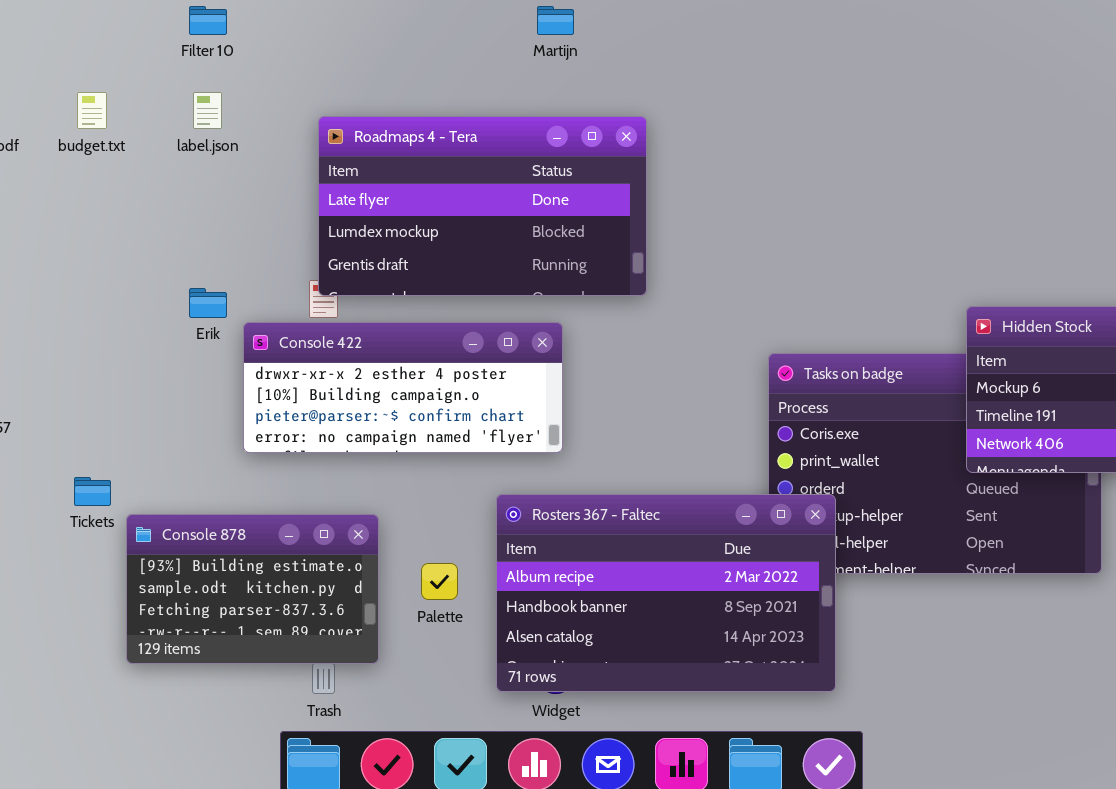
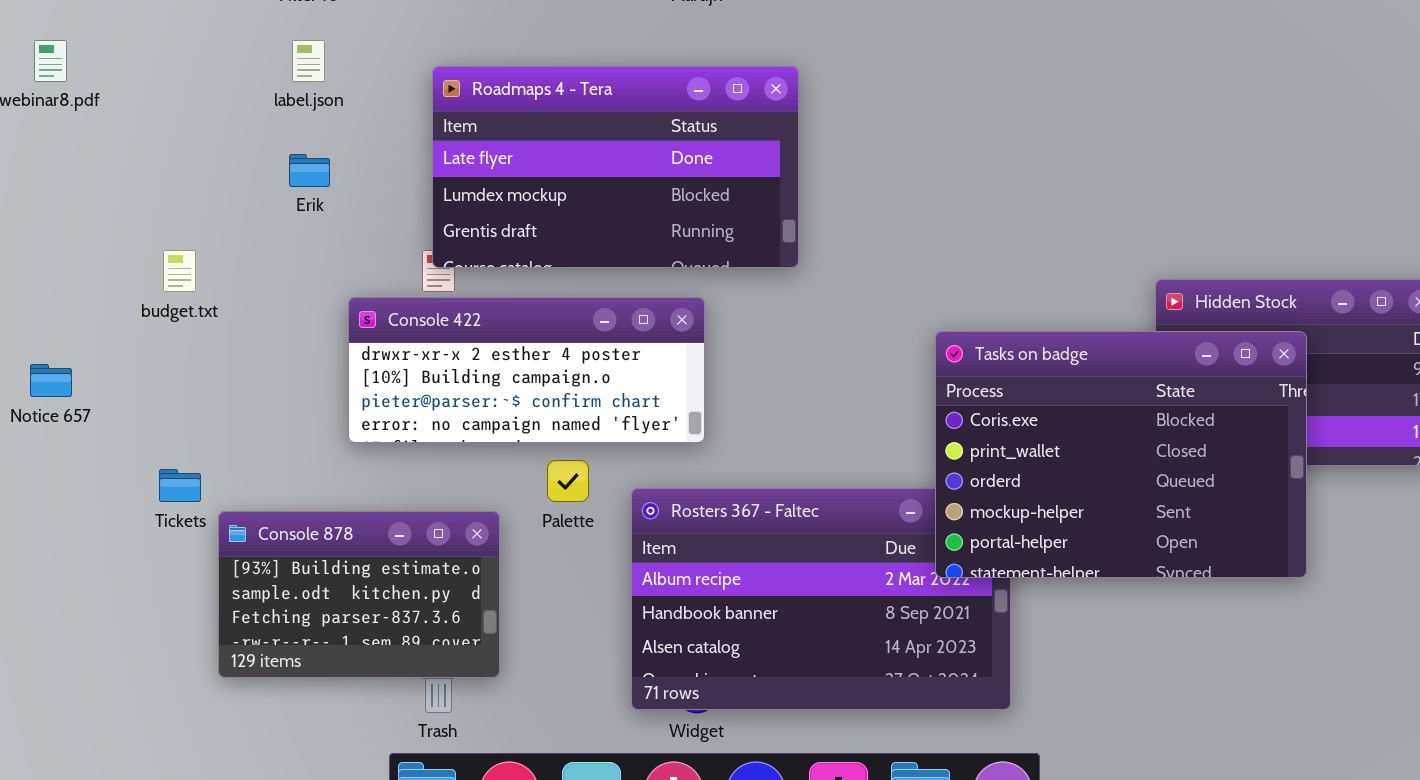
budget.txt: [77,92,107,129] -> [163,250,196,292], moved
Erik: [189,288,227,318] -> [289,154,330,187], moved
Tasks on badge: [768,353,1102,574] -> [935,331,1307,578], raised
Palette: [421,563,458,600] -> [547,460,589,502], moved

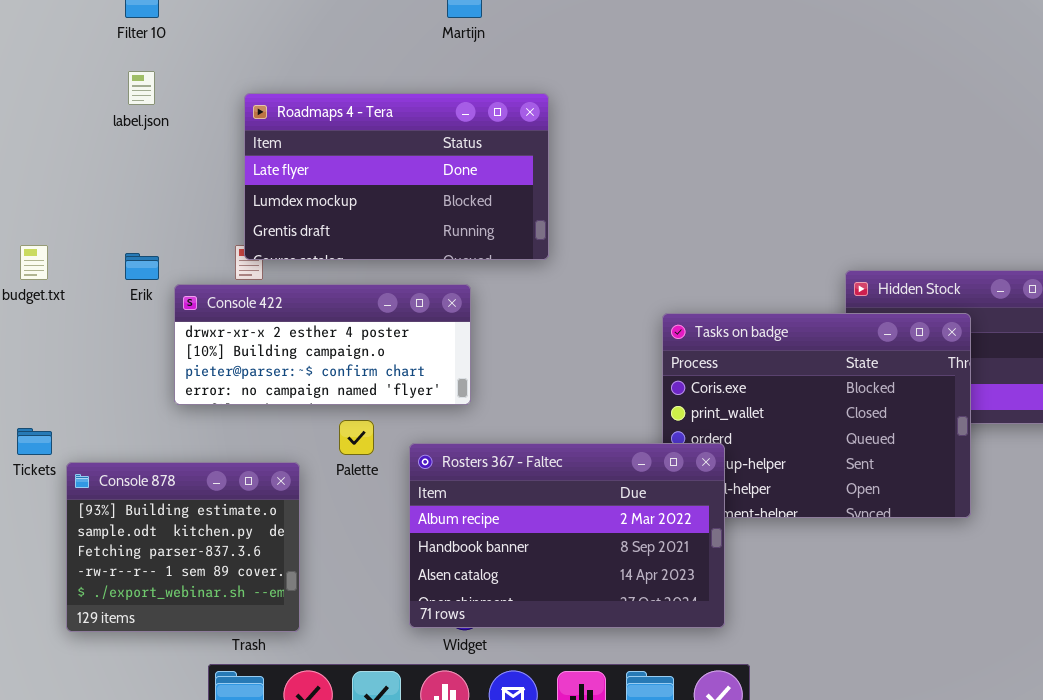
Erik: [289,154,330,187] -> [125,253,159,280], moved
Rosters 367 - Faltec: [631,488,1011,710] -> [409,443,725,628], raised
Console 878: [218,511,500,678] -> [66,462,300,632], resized

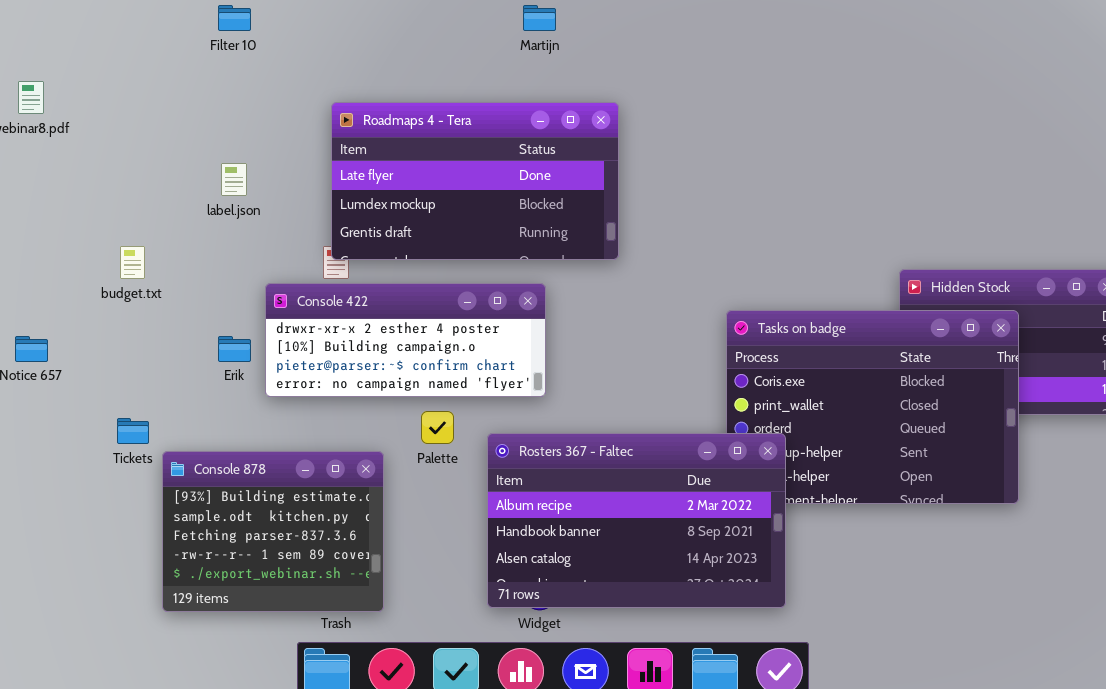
label.json: [128,71,155,105] -> [221,163,247,196], moved
Erik: [125,253,159,280] -> [218,336,251,362], moved

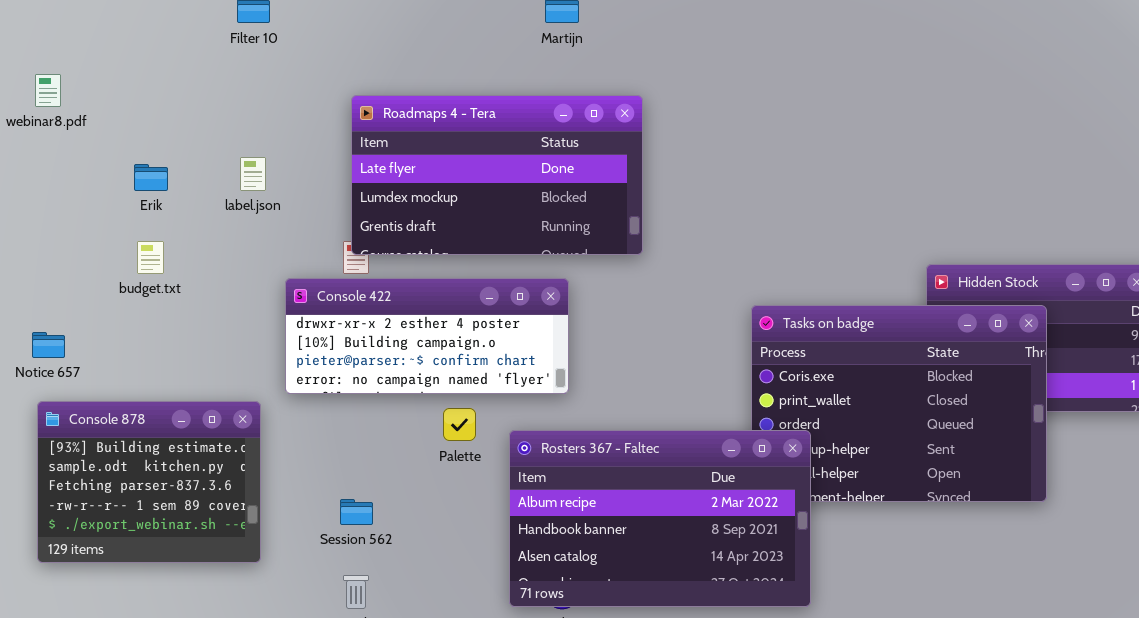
Erik: [218,336,251,362] -> [134,164,168,191], moved
Console 878: [162,451,384,612] -> [37,401,261,563], moved

